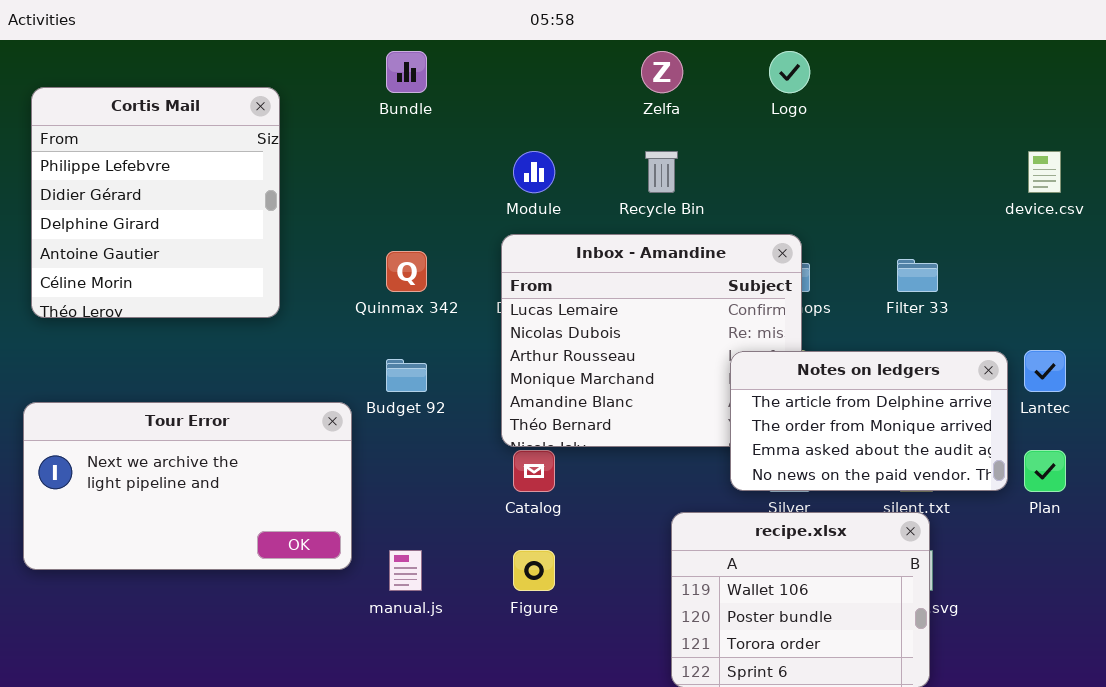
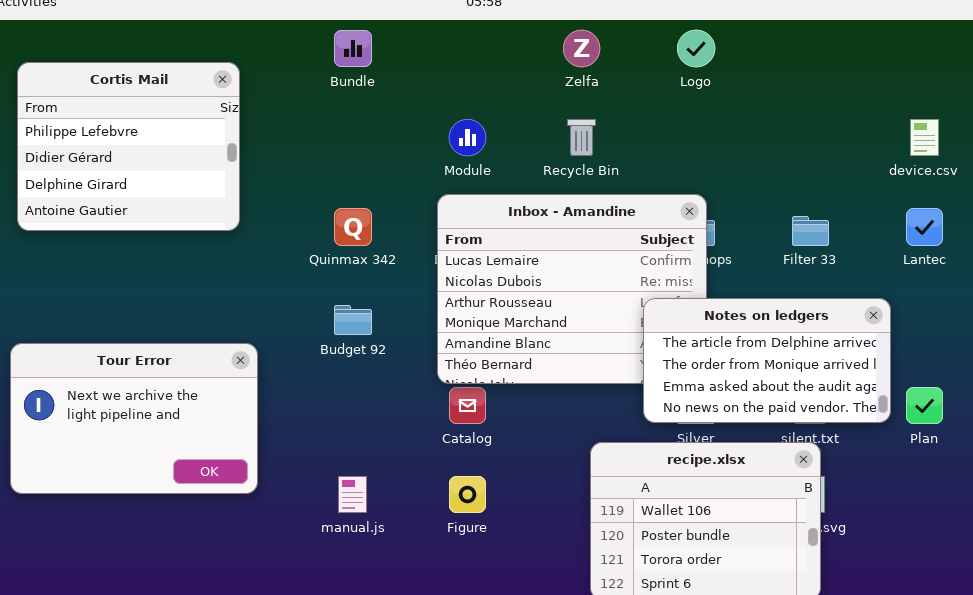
Cortis Mail: [31,87,280,318] -> [17,62,240,231], resized
Lantec: [1024,350,1066,392] -> [906,208,943,246], moved
Tour Error: [23,402,352,570] -> [10,343,258,494], resized

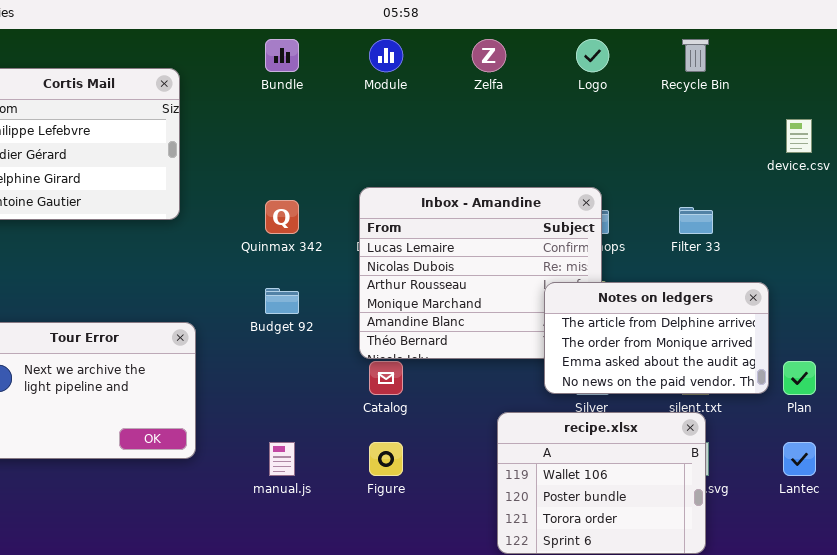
Module: [449,119,486,156] -> [369,39,403,72], moved
Recycle Bin: [567,119,596,156] -> [682,39,709,72], moved
Lantec: [906,208,943,246] -> [783,442,816,476], moved

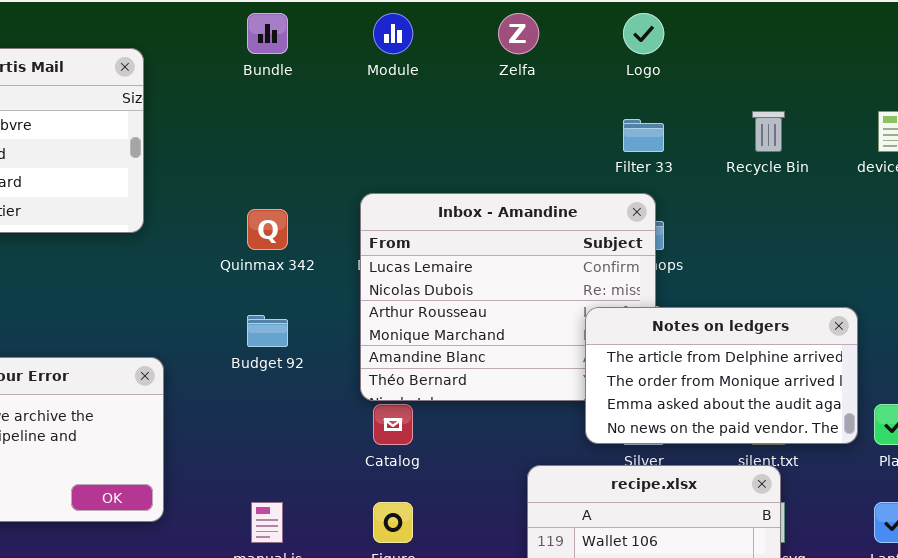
Recycle Bin: [682,39,709,72] -> [752,111,785,152], moved
Filter 33: [679,207,713,234] -> [623,119,664,152], moved

